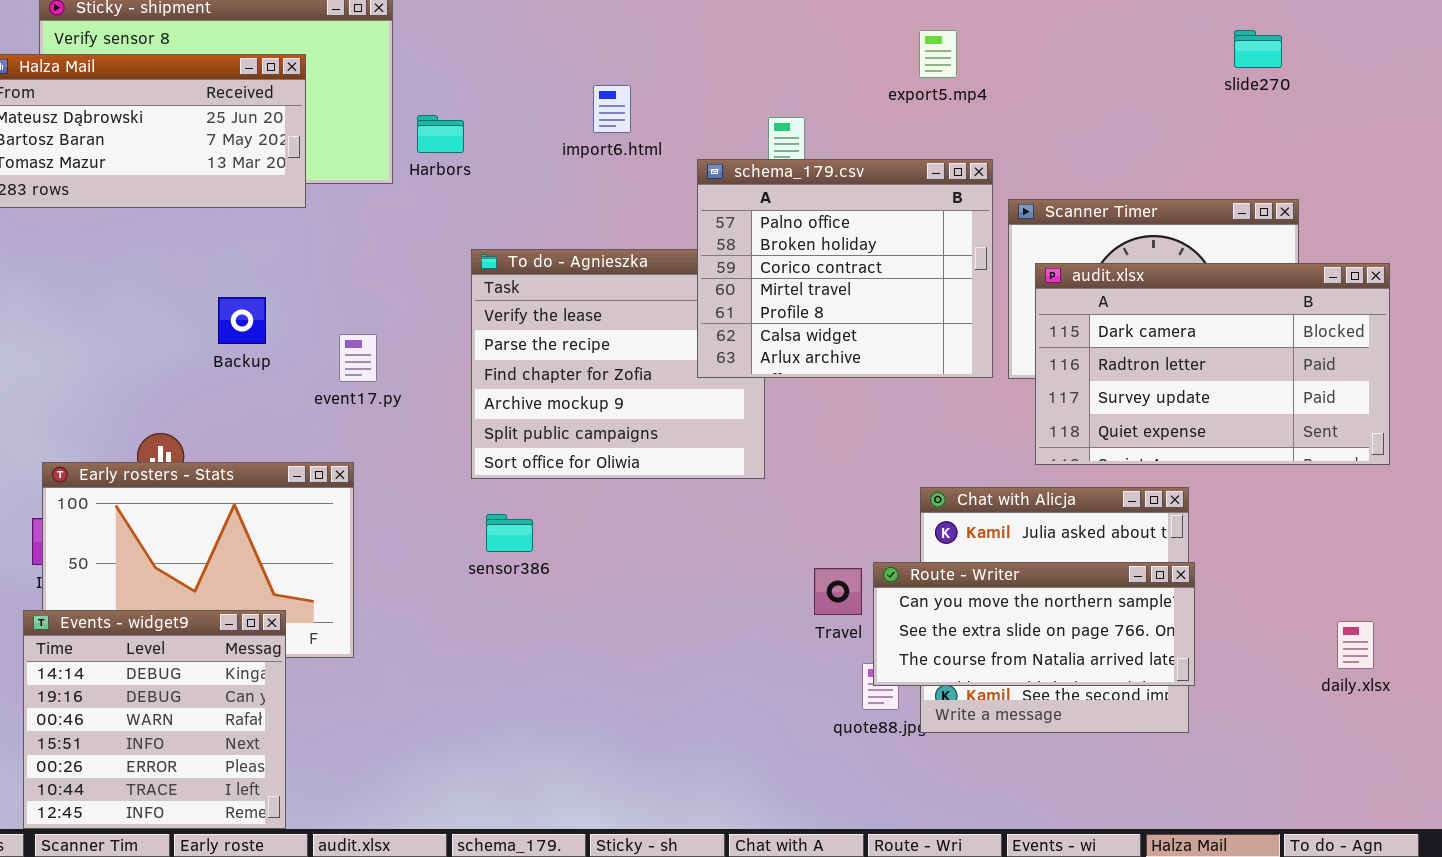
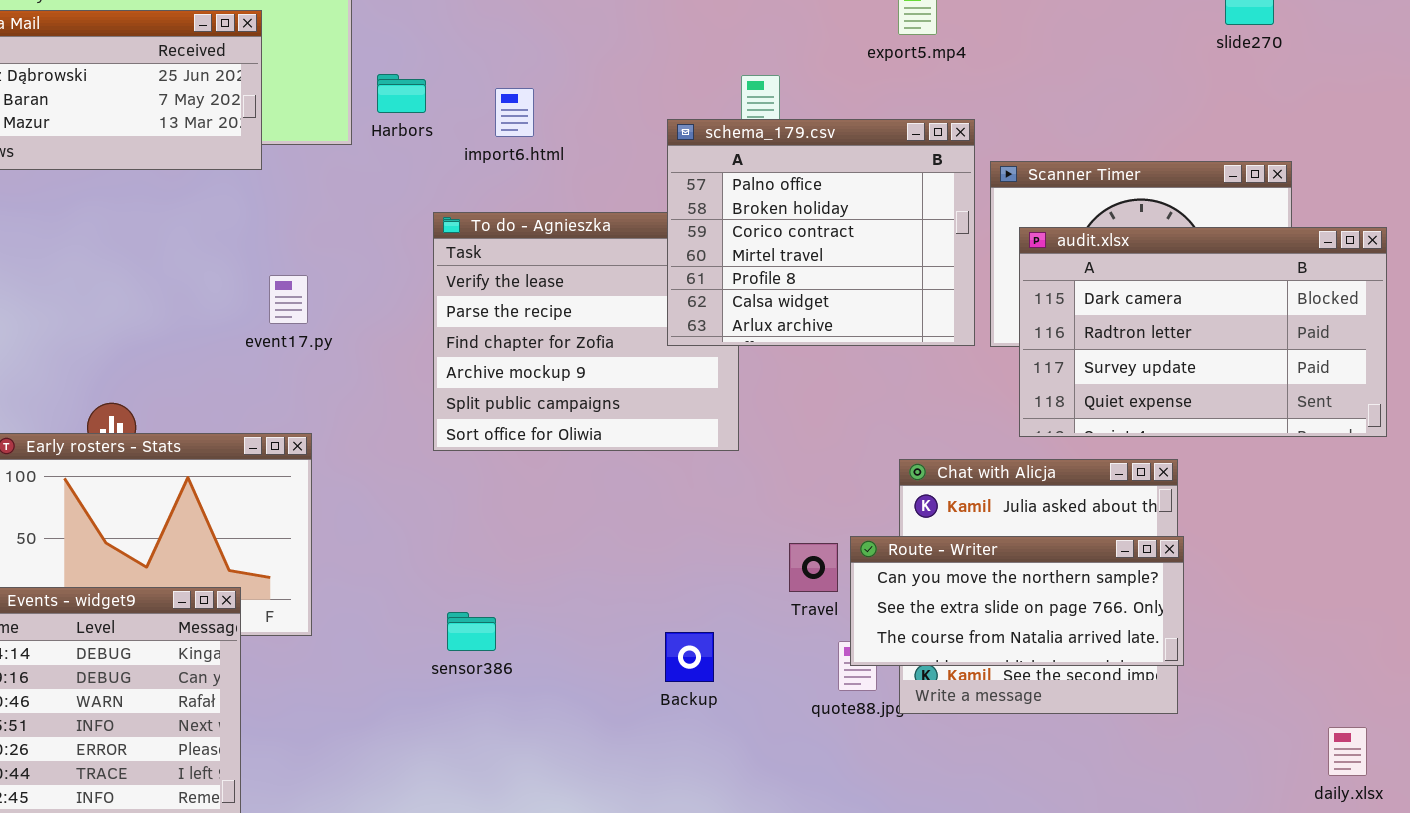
import6.html: [593,85,631,133] -> [495,88,534,137], moved
Backup: [218,297,266,344] -> [665,632,714,682], moved
event17.py: [339,334,377,382] -> [269,275,308,324], moved
sensor386: [486,514,533,552] -> [447,612,496,651], moved
daily.xlsx: [1337,621,1374,669] -> [1328,727,1367,776], moved

